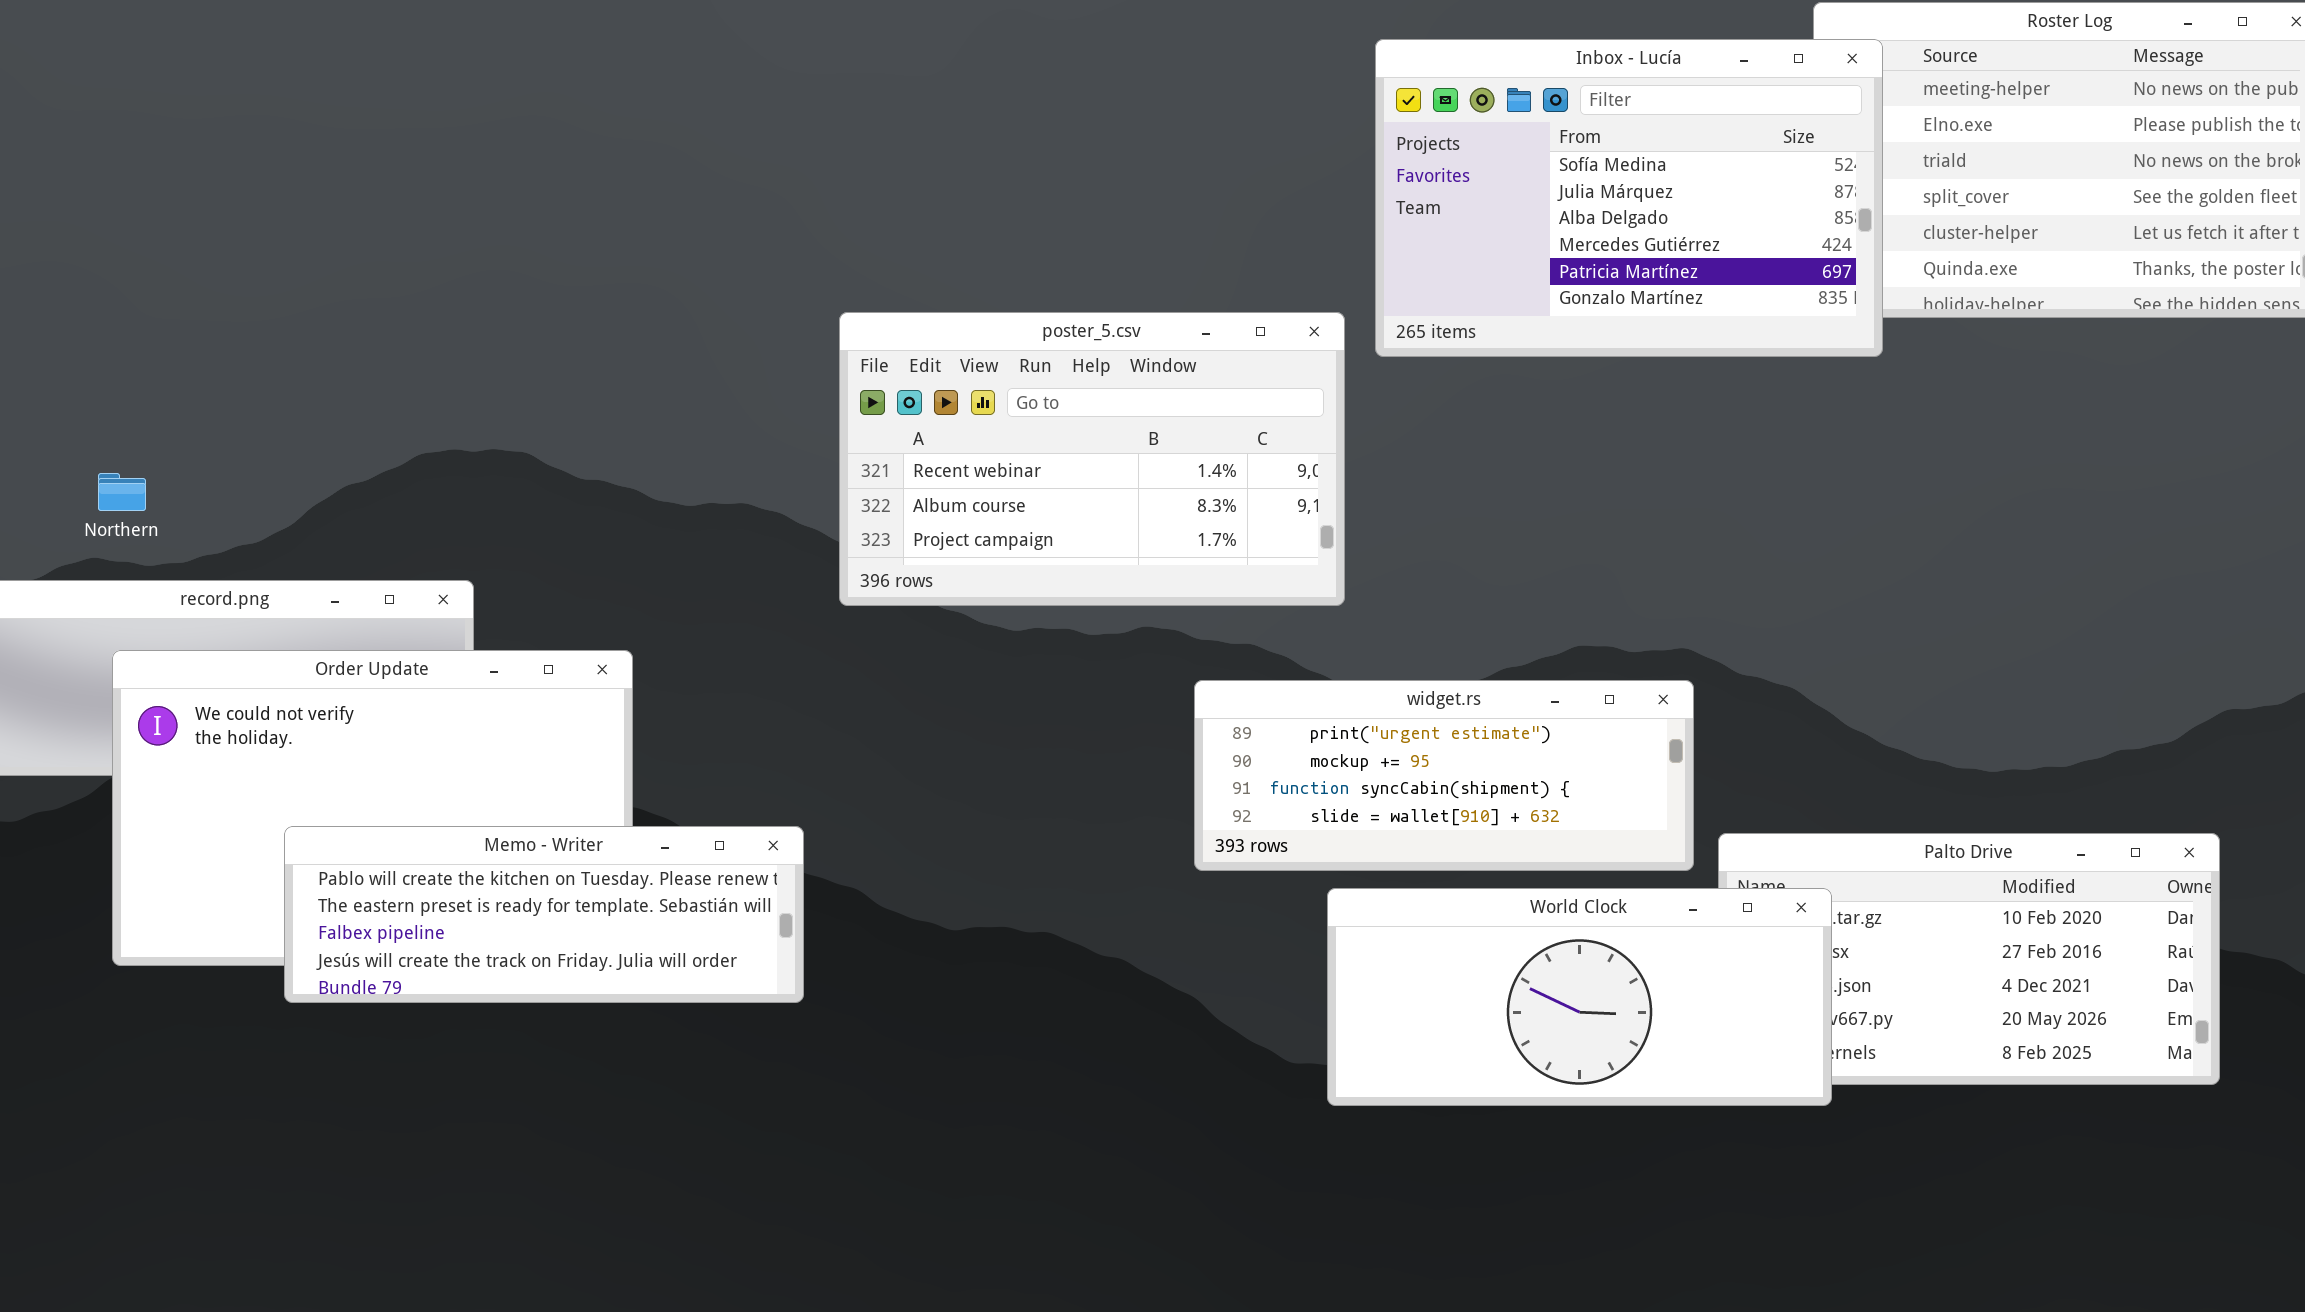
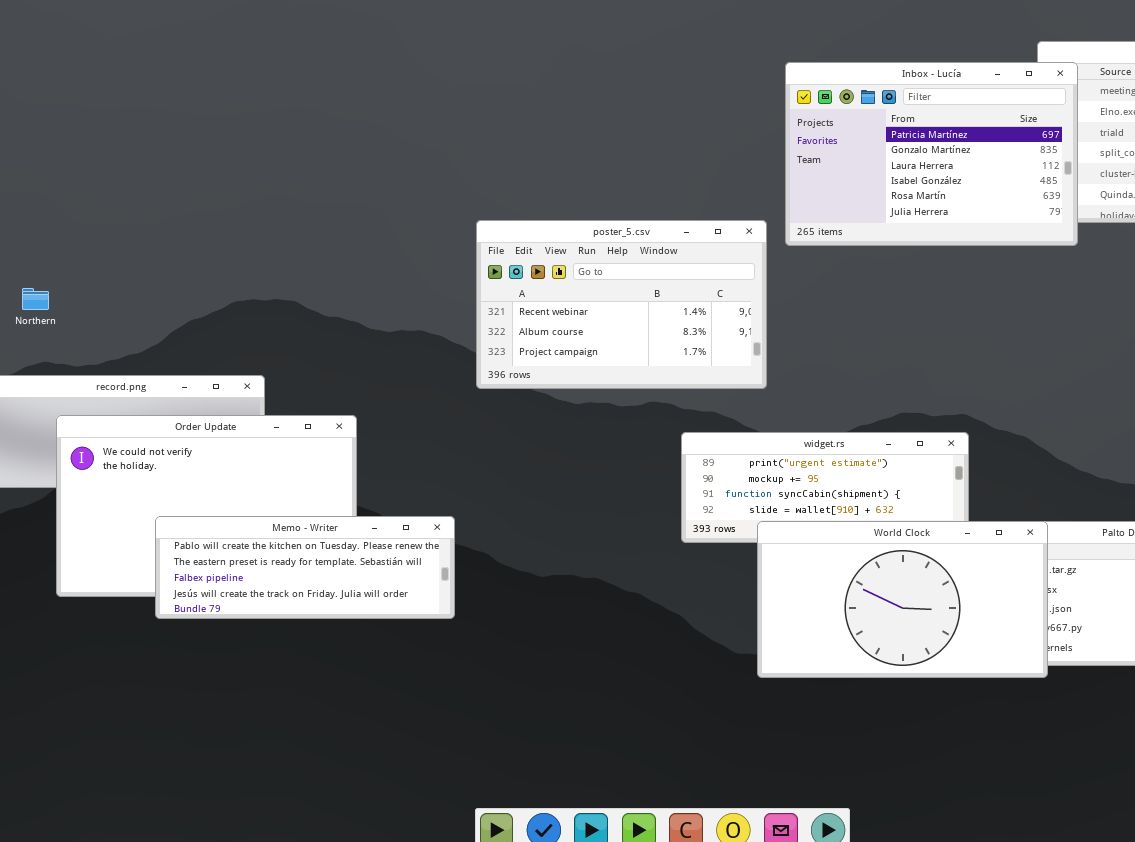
Inbox - Lucía: [1375,39,1883,357] -> [785,62,1078,246], scrolled down 4 rows
Northern: [98,473,146,511] -> [22,288,49,310], moved
World Clock: [1327,888,1832,1106] -> [757,521,1048,678], resized

